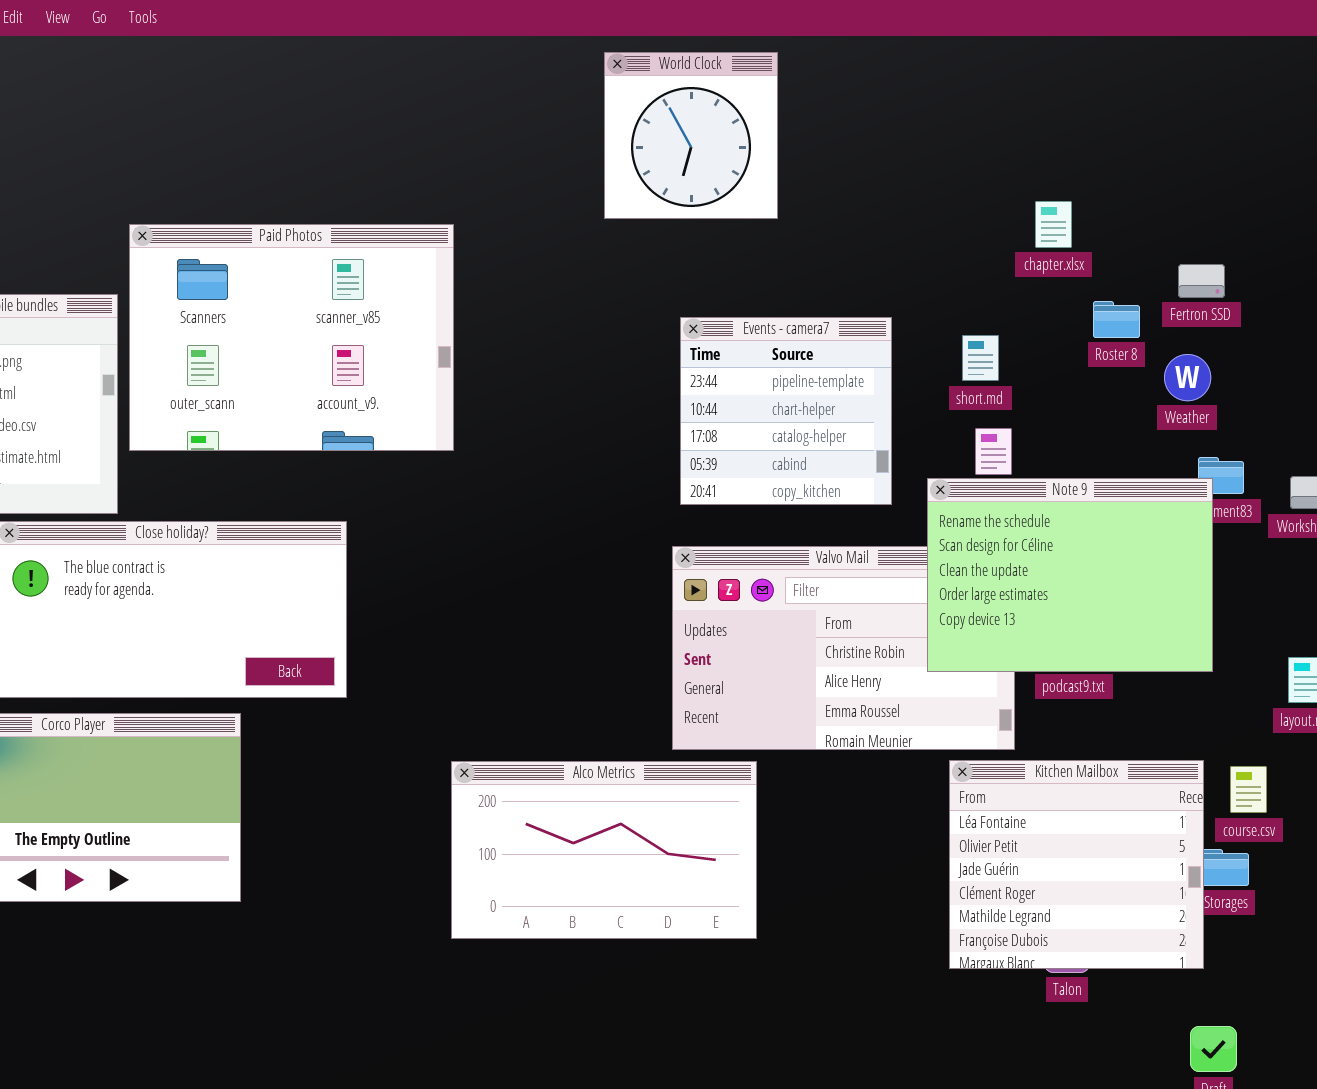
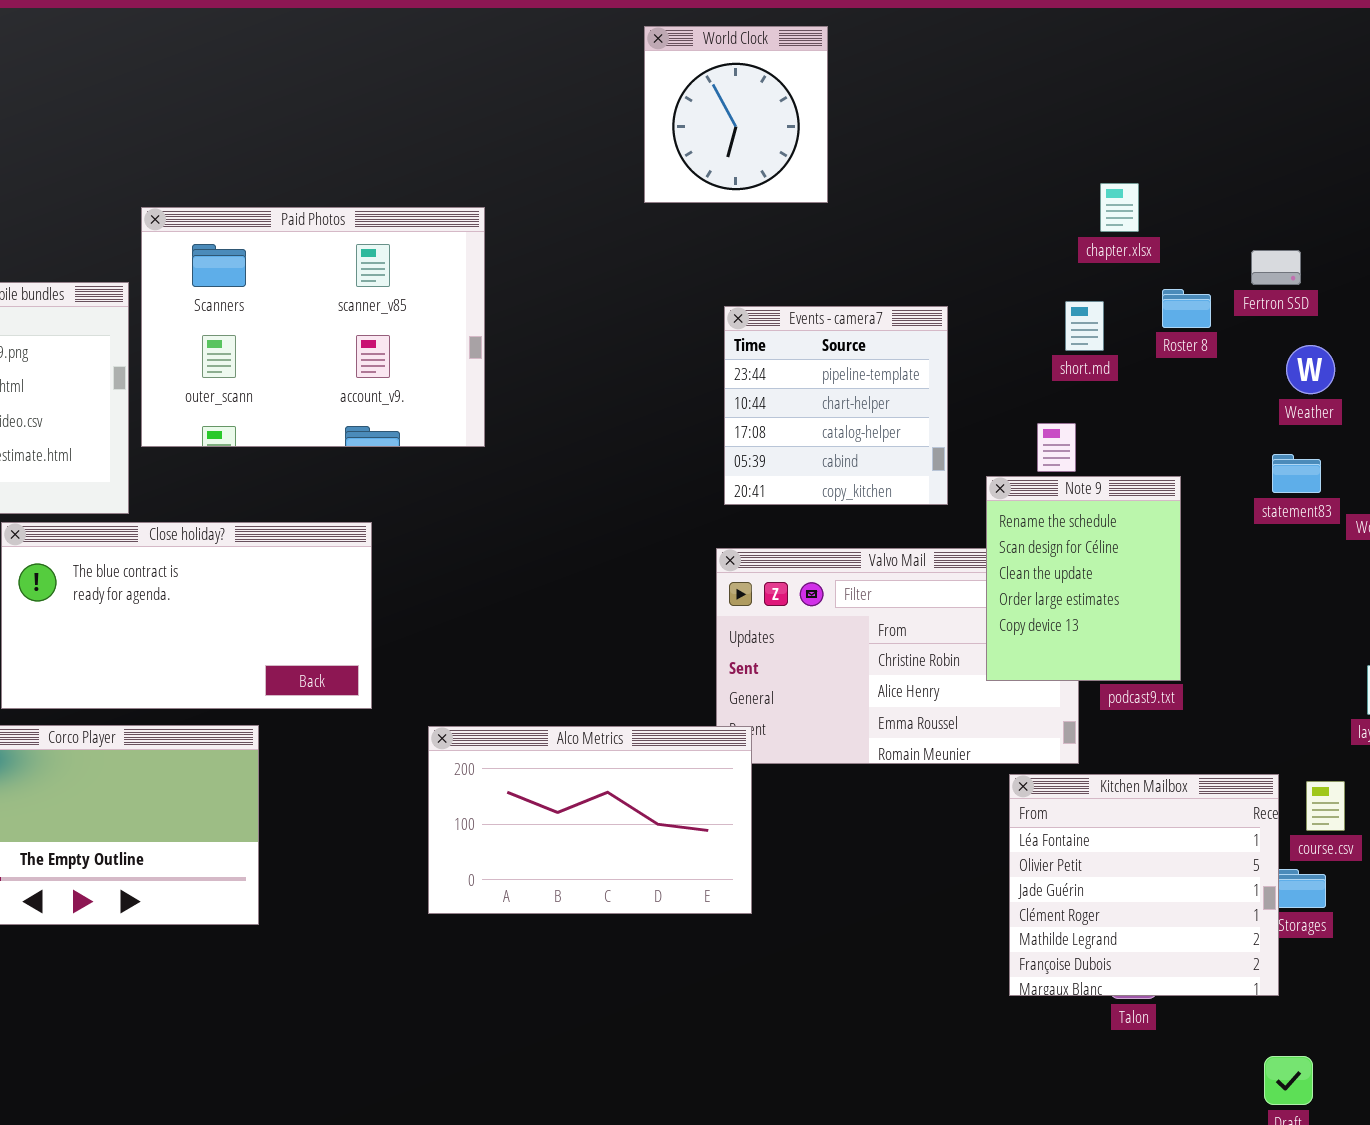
short.md: [962,335,999,381] -> [1065,301,1104,351], moved
Weather: [1164,354,1211,401] -> [1286,345,1335,394], moved
Note 9: [927,478,1213,672] -> [986,476,1181,681], resized
Alco Metrics: [451,761,757,939] -> [428,726,752,914], moved

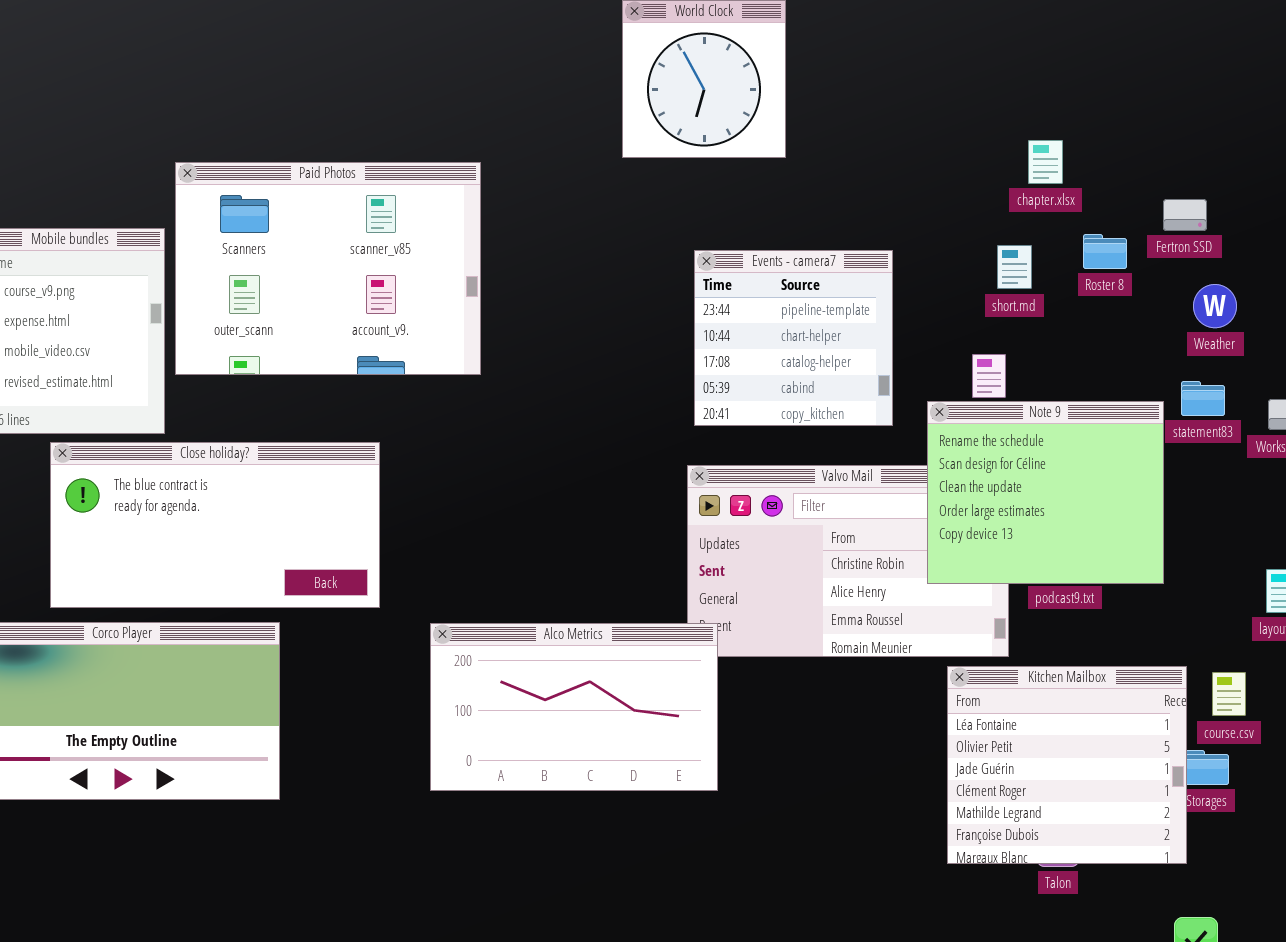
Note 9: [986,476,1181,681] -> [927,401,1164,584], resized

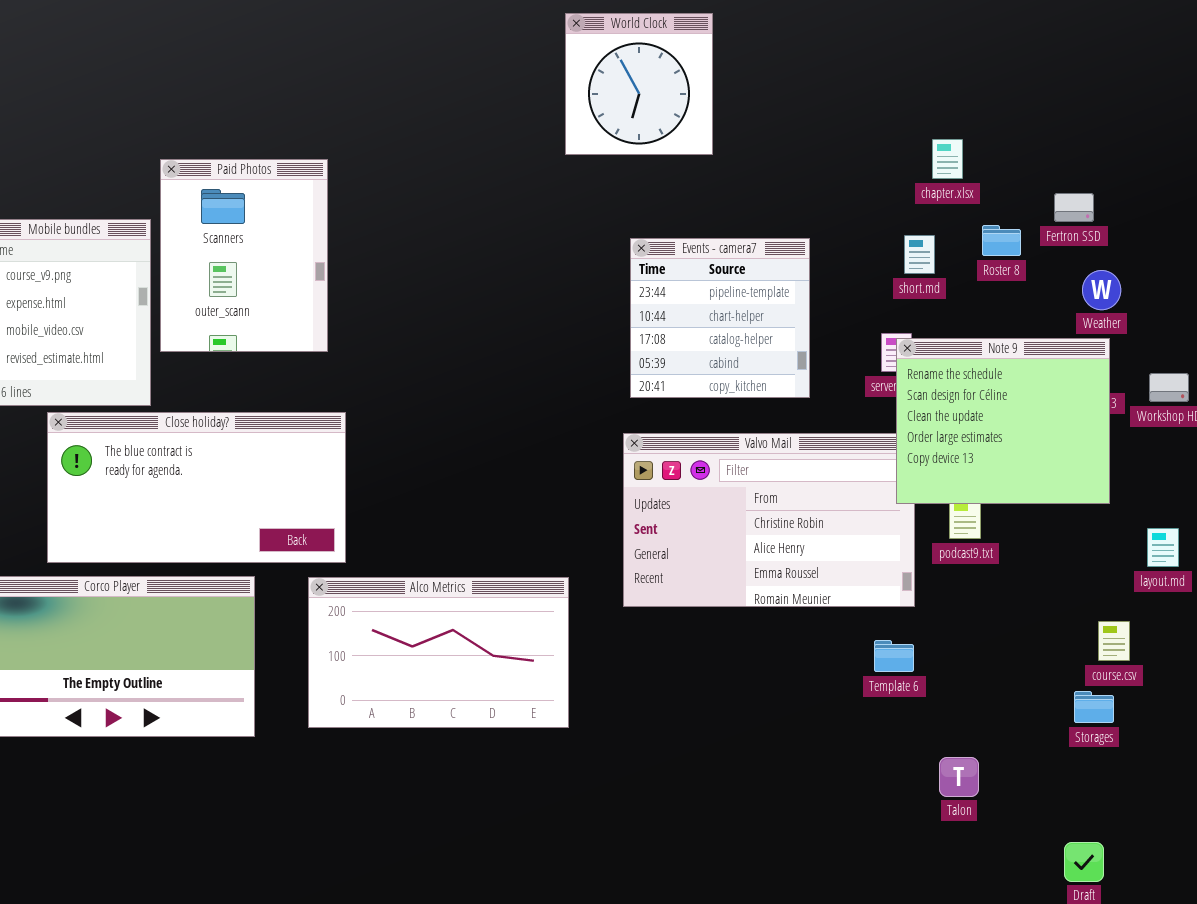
Paid Photos: [175,162,481,375] -> [160,159,328,352], resized
Note 9: [927,401,1164,584] -> [896,338,1110,504], moved
Alco Metrics: [430,623,718,791] -> [308,577,569,728], moved
Kitchen Mailbox: [947,666,1187,864] -> none, closed

